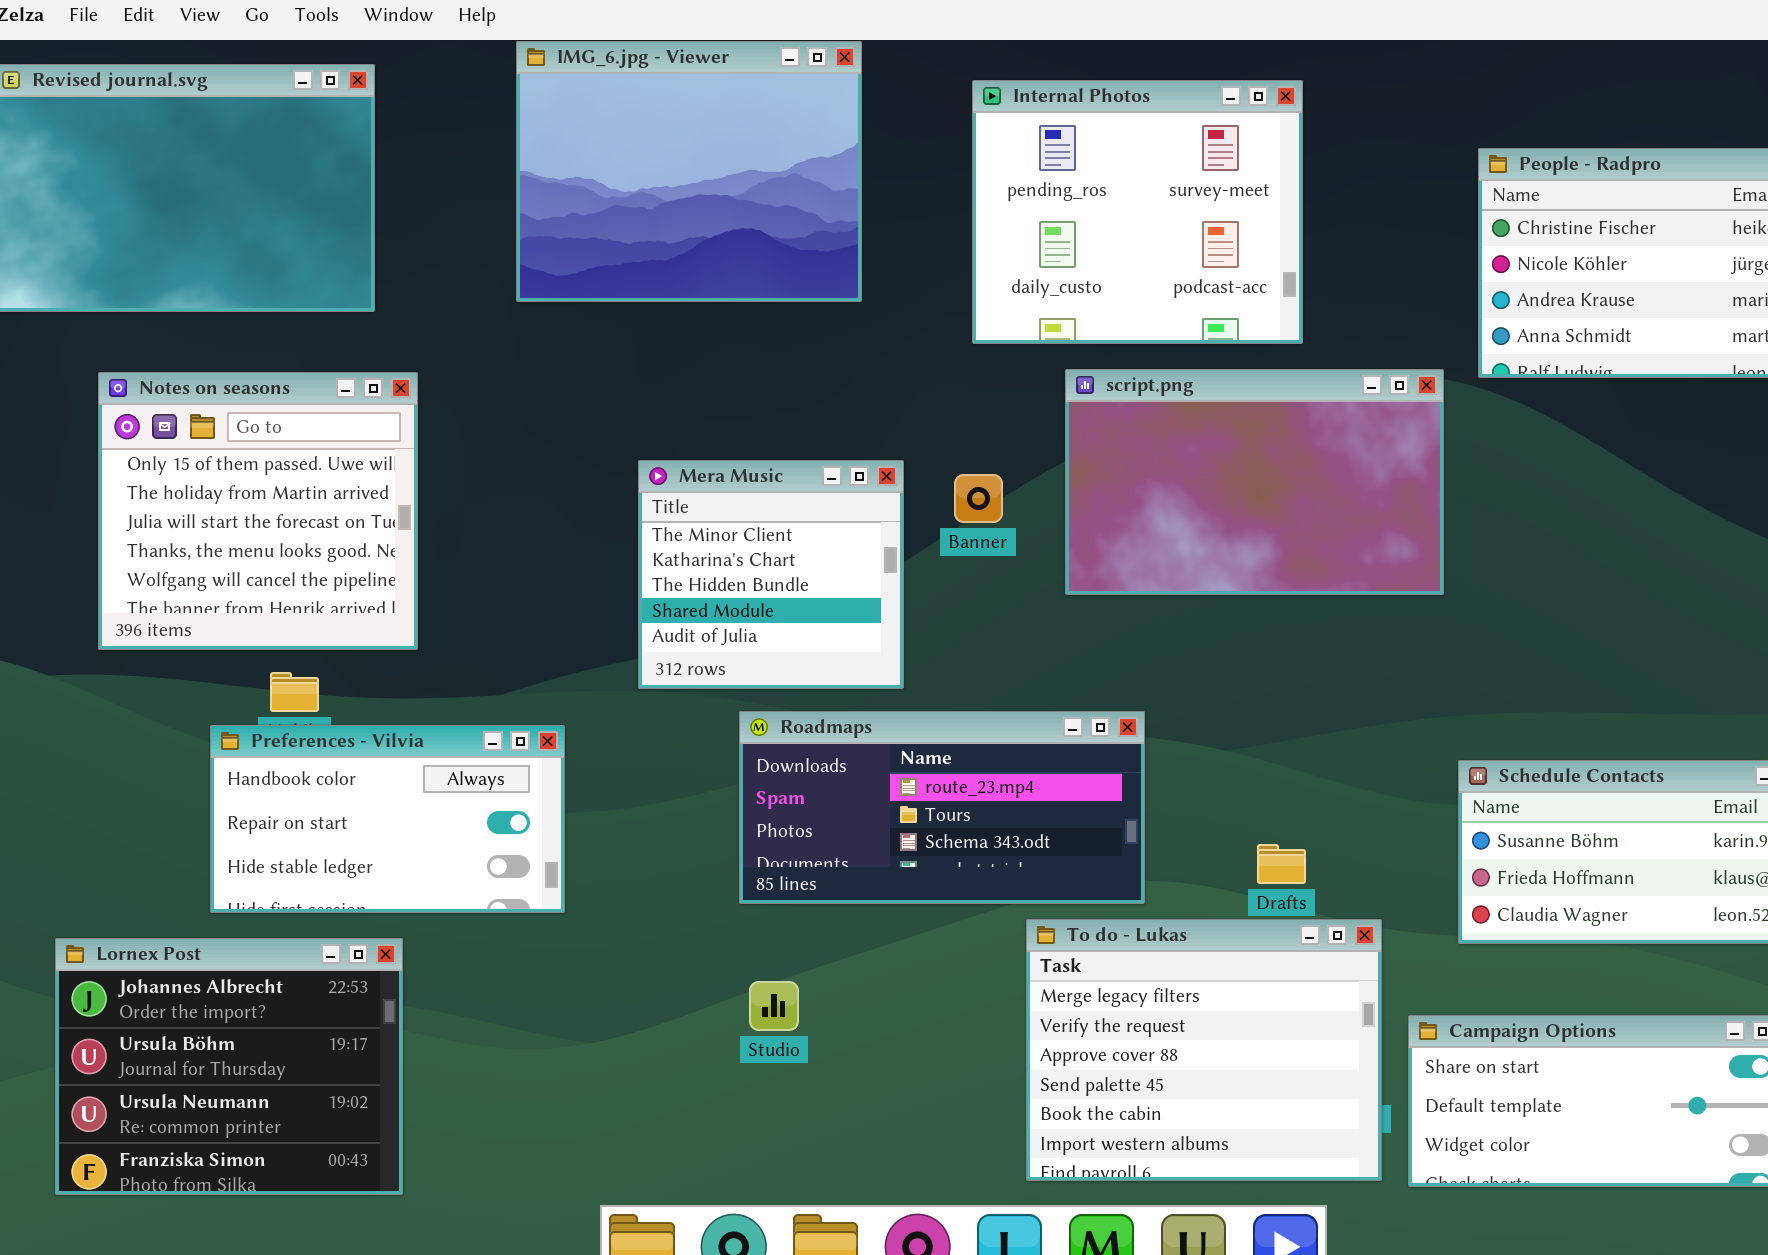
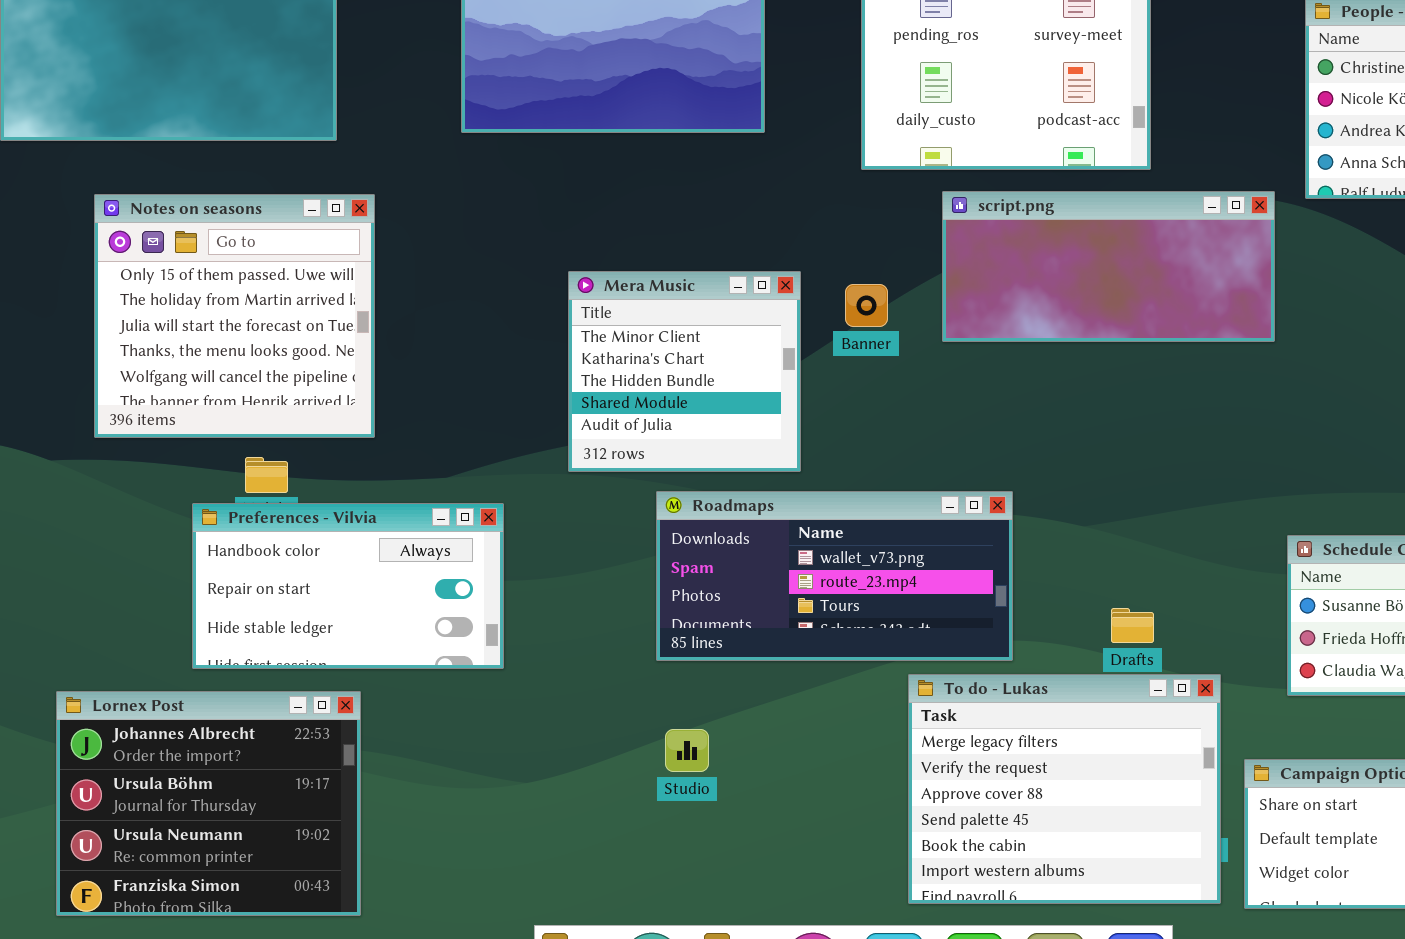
script.png: [1065,369,1444,595] -> [942,191,1275,342], resized
Roadmaps: [739,711,1145,904] -> [656,491,1013,661], scrolled up 1 row

